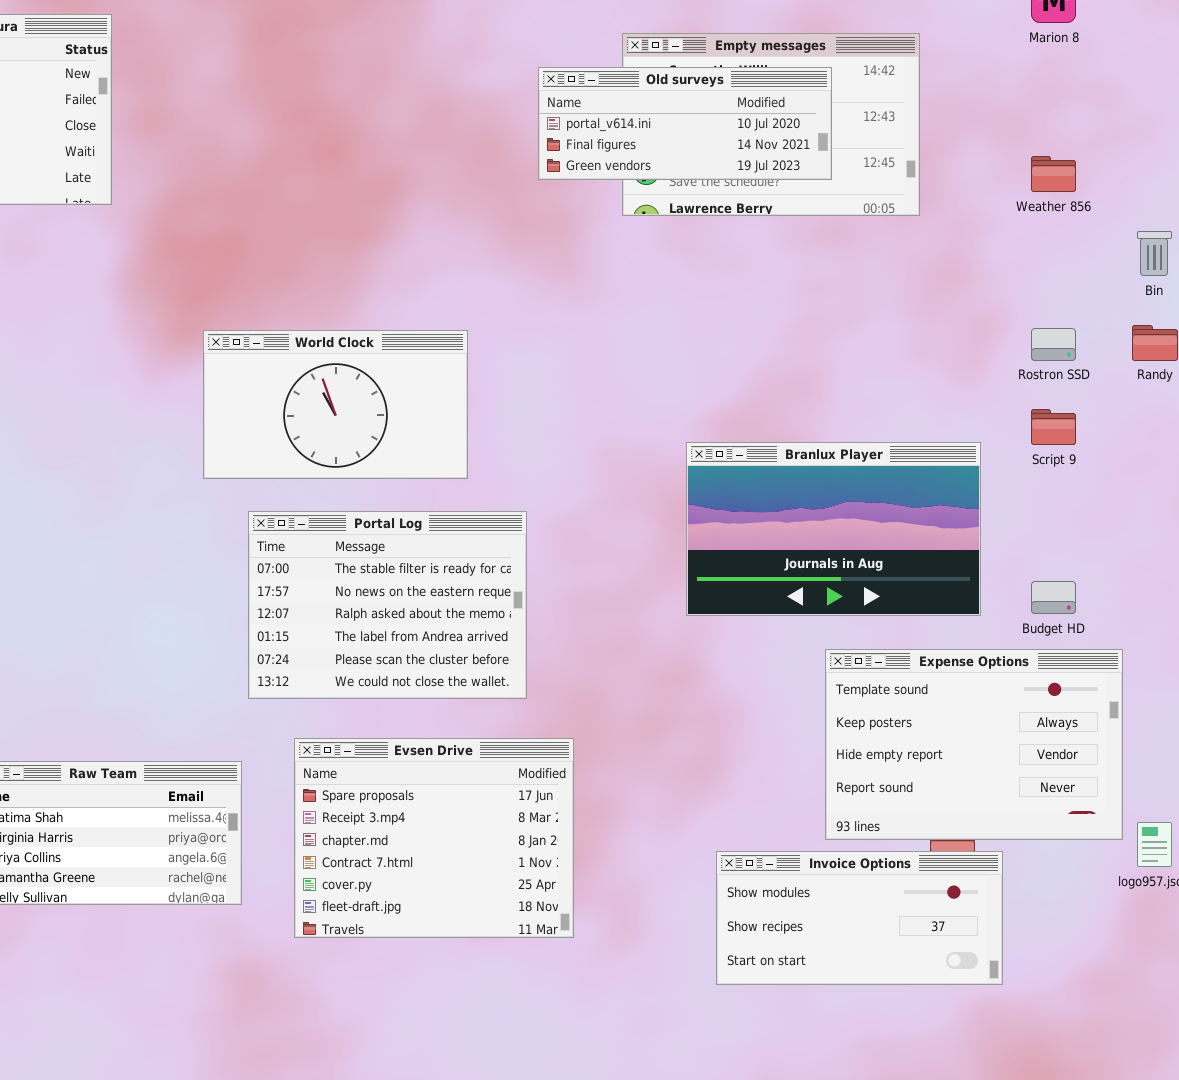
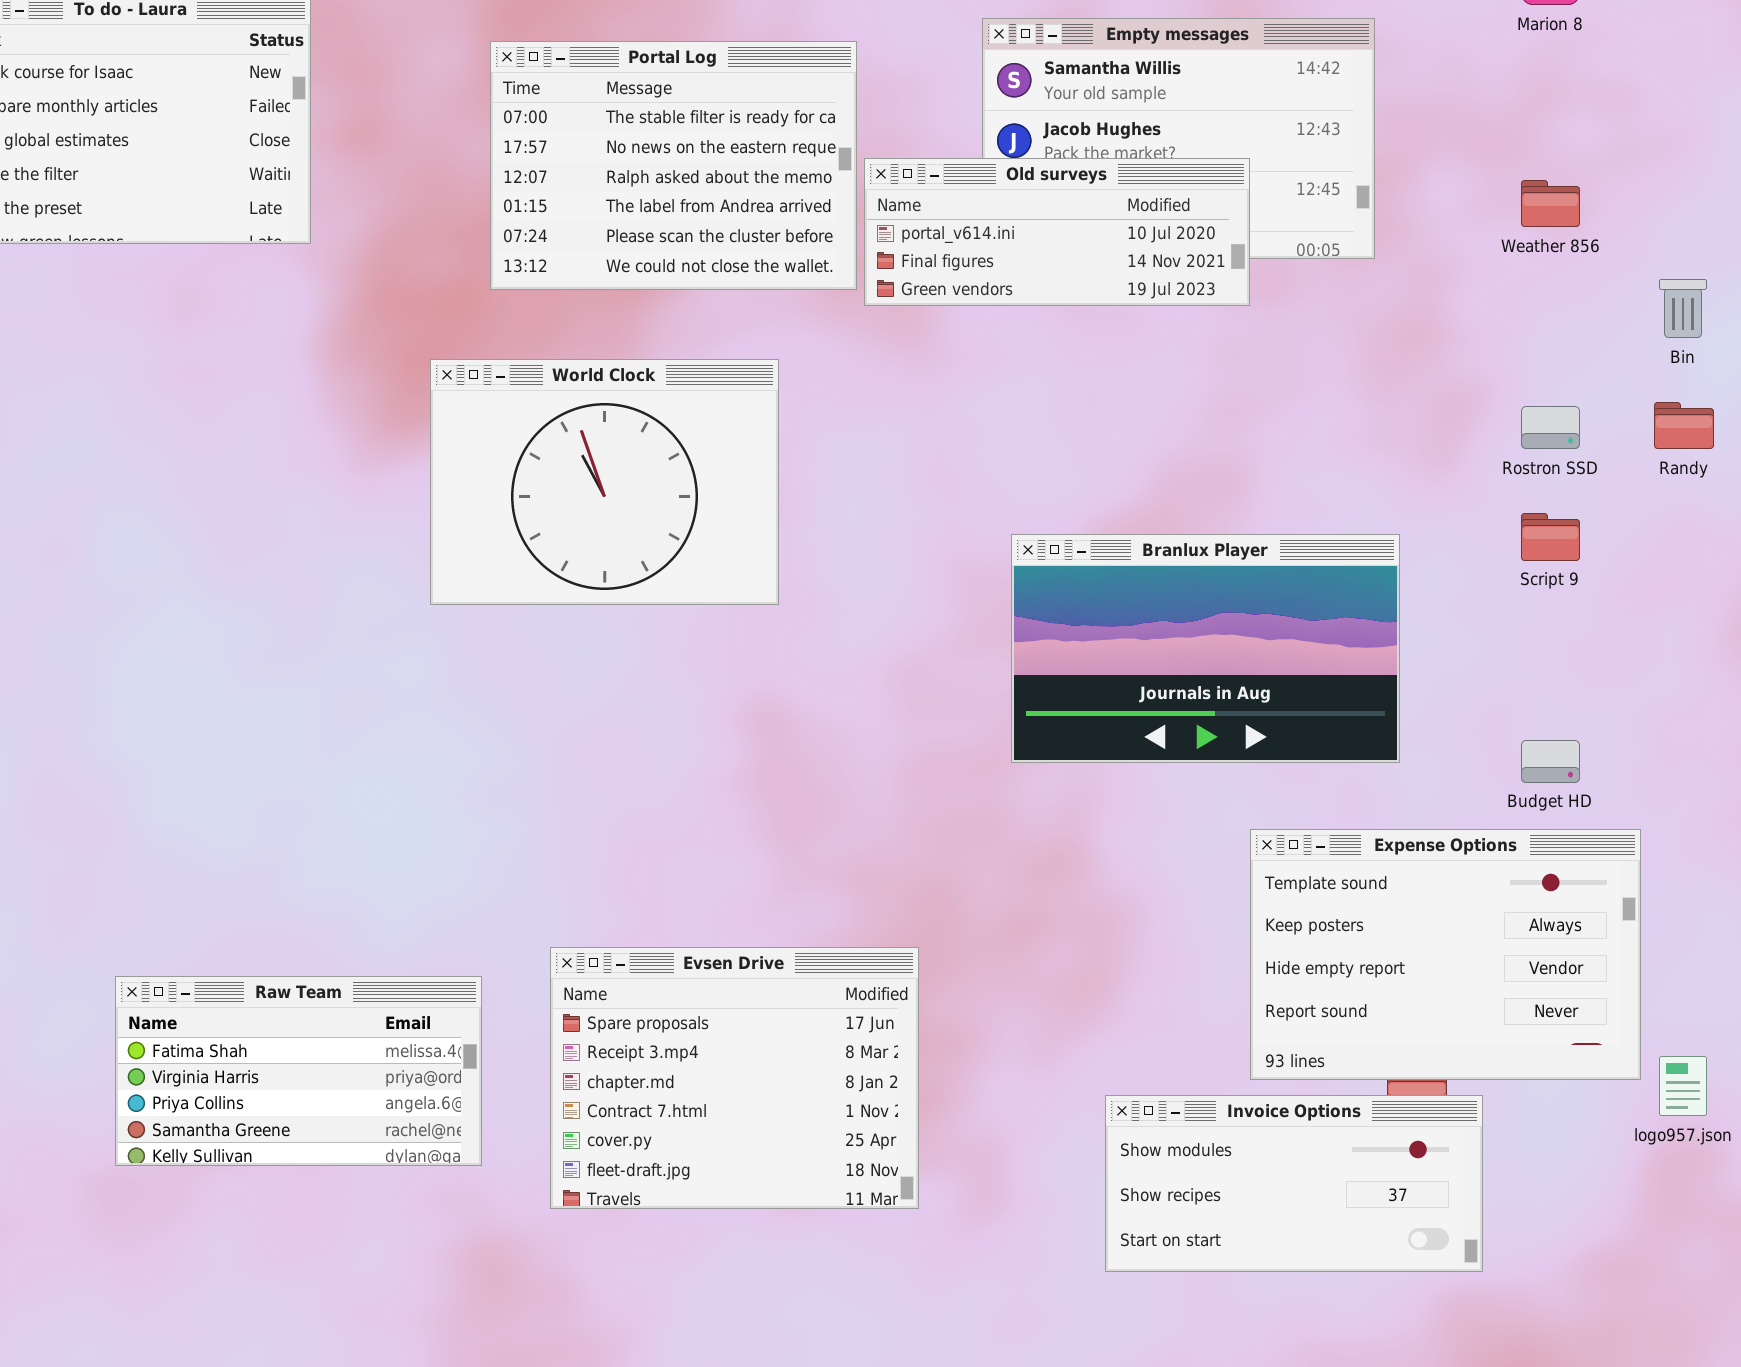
Old surveys: [538,67,832,180] -> [864,158,1250,306], moved
World Clock: [203,330,468,479] -> [430,359,779,605], resized
Branlux Player: [686,442,981,616] -> [1011,534,1400,763], moved
Portal Log: [248,511,527,699] -> [490,41,857,290], moved

